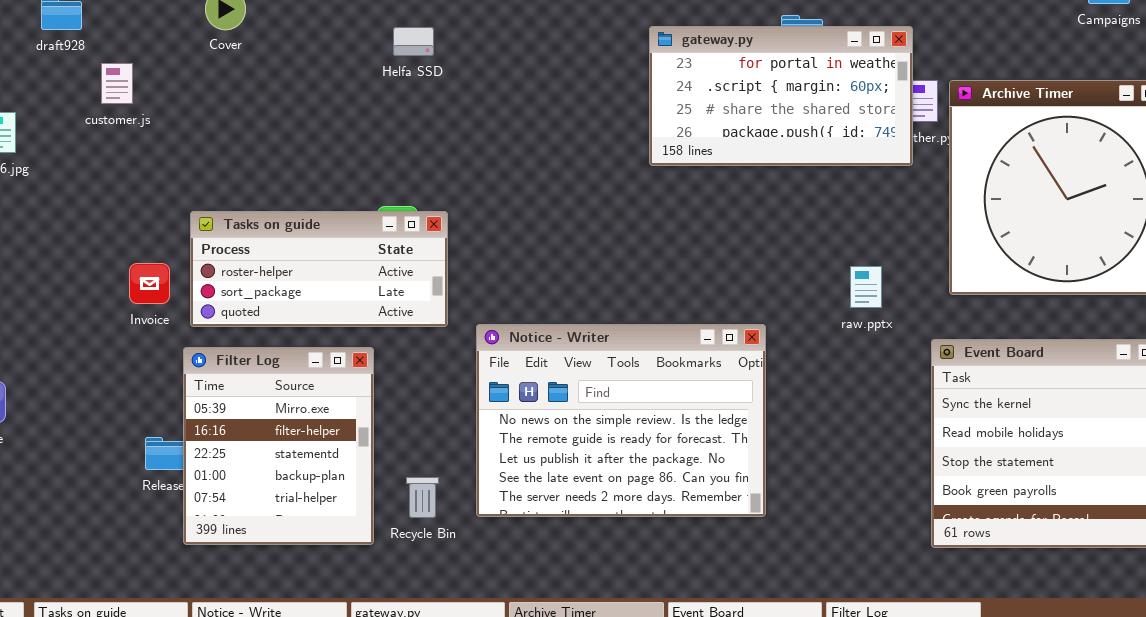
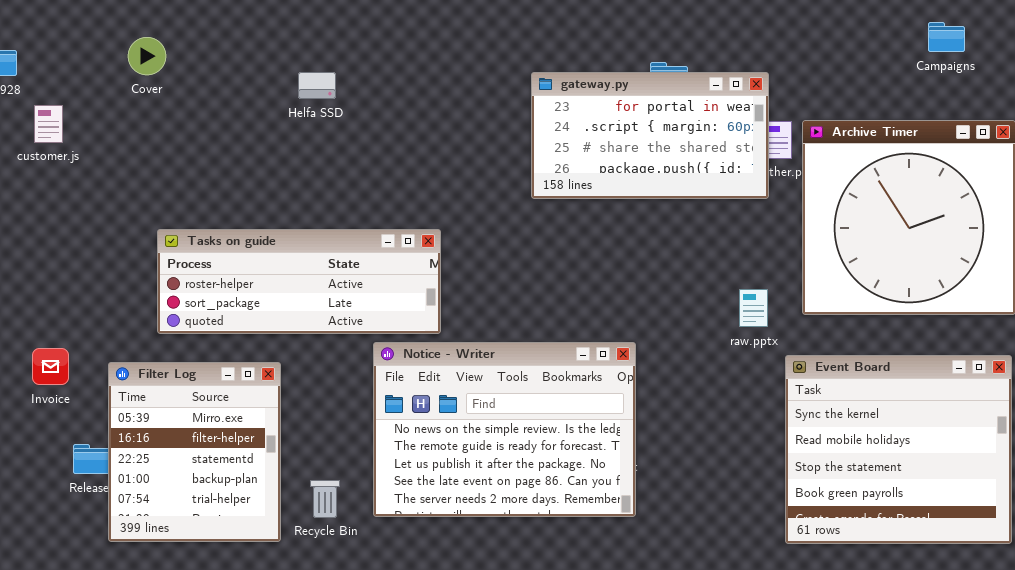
Tasks on guide: [190,211,448,327] -> [157,229,441,334], moved, resized
Invoice: [129,263,170,304] -> [32,348,69,385], moved
raw.pptx: [850,266,882,308] -> [739,289,768,327], moved

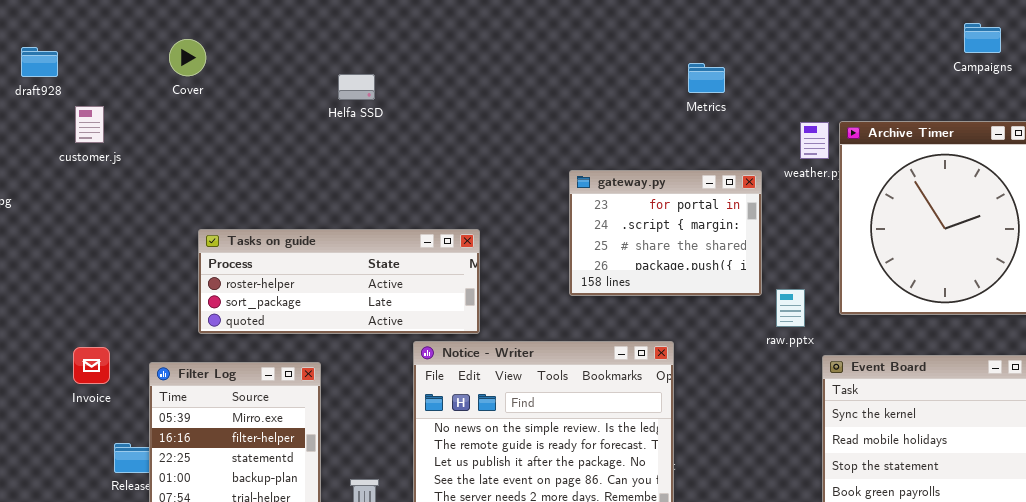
gateway.py: [531,72,769,199] -> [569,170,762,296], moved, resized

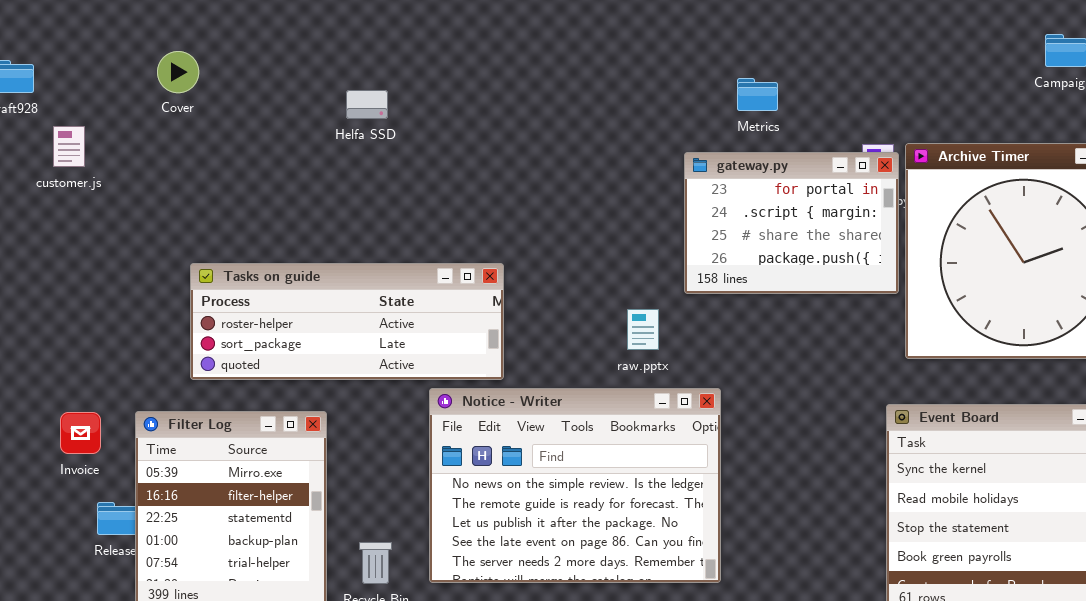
gateway.py: [569,170,762,296] -> [684,152,899,294], moved
raw.pptx: [776,289,805,327] -> [627,309,659,350], moved
Invoice: [73,347,110,384] -> [60,412,101,454], moved

